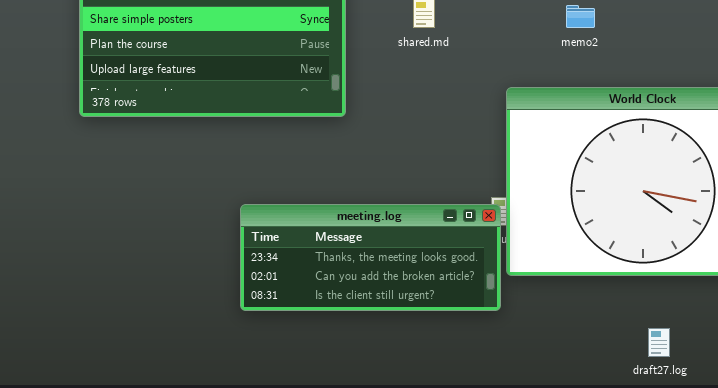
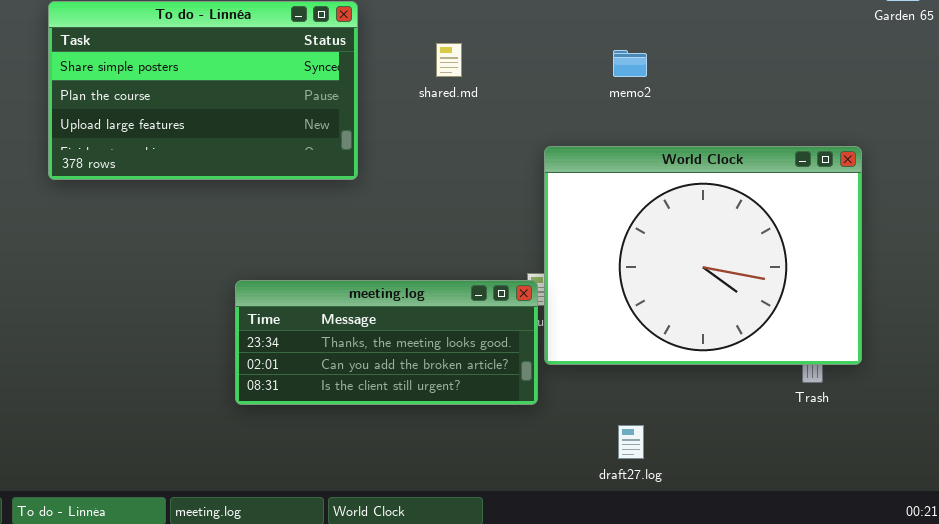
draft27.log: [648,328,670,357] -> [618,425,644,459], moved

